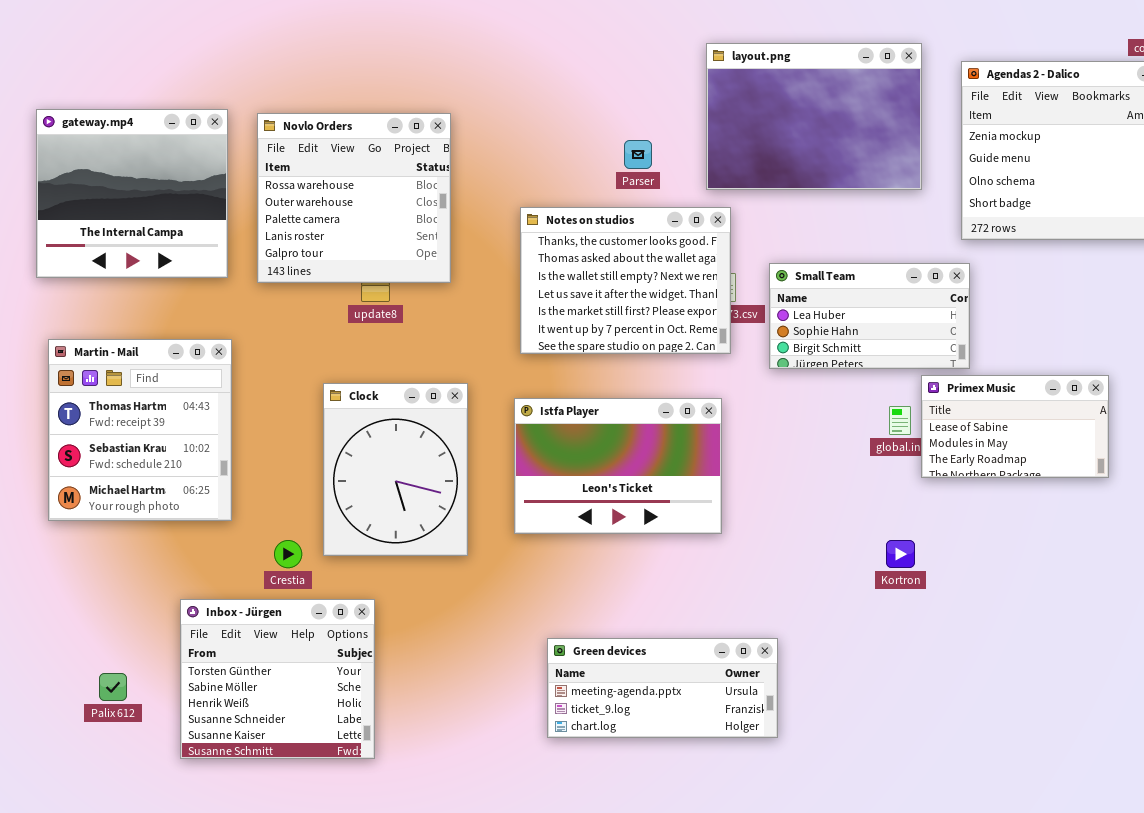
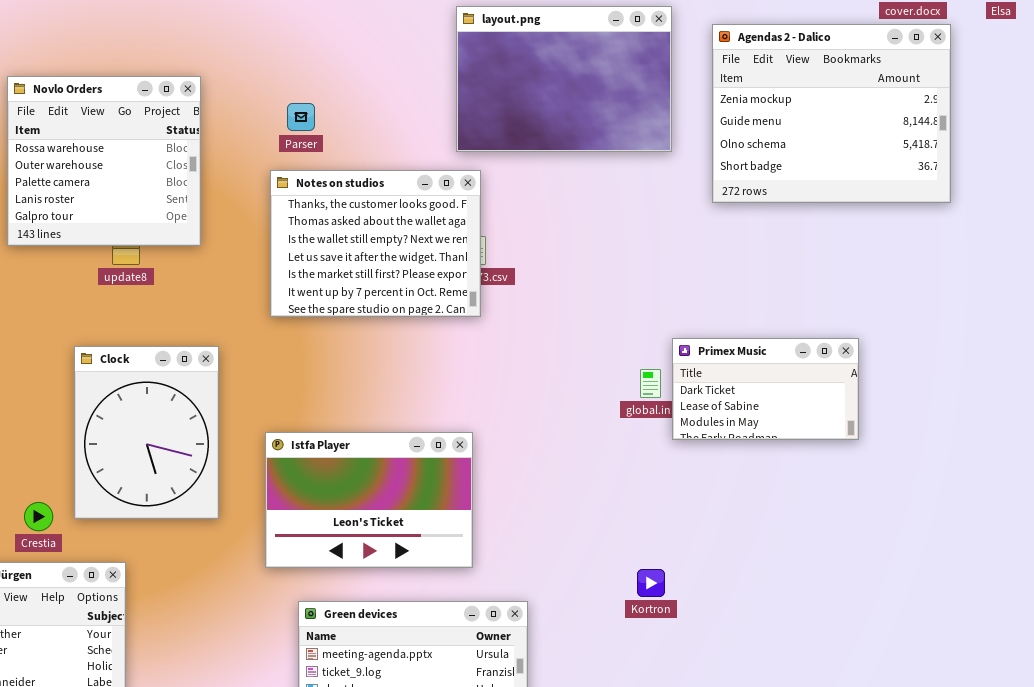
Parser: [624,140,652,169] -> [287,103,315,131], moved
Small Team: [769,263,970,369] -> none, closed
Primex Music: [921,375,1109,478] -> [672,338,859,440], scrolled up 1 row
Istfa Player: [514,398,722,534] -> [265,432,473,568], moved
Kortron: [886,540,915,568] -> [637,569,665,597], moved

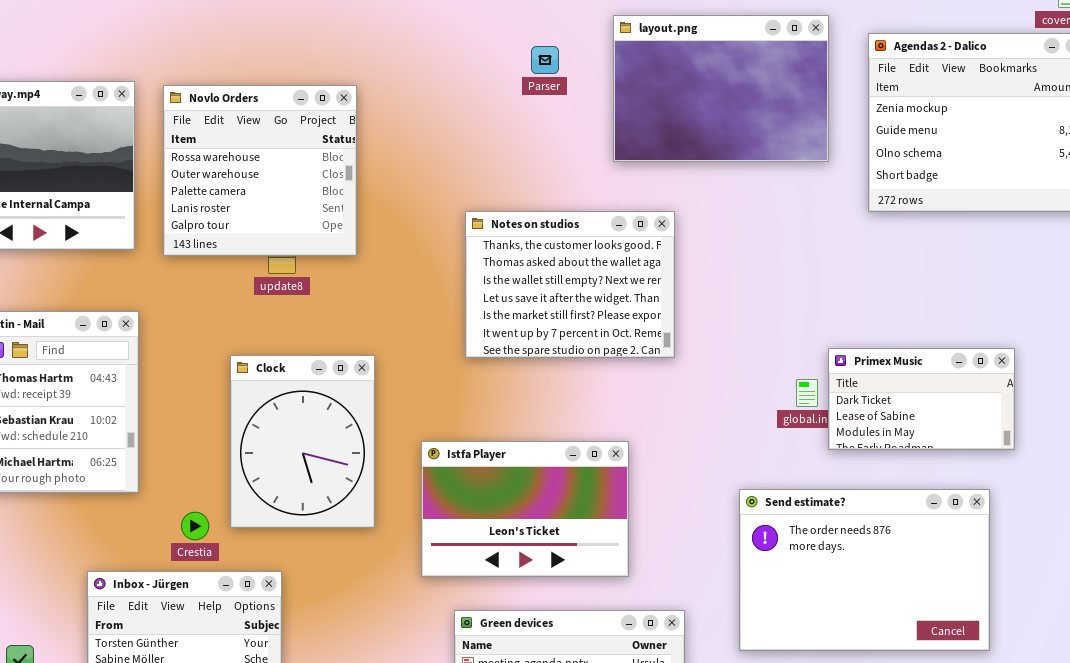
Parser: [287,103,315,131] -> [531,46,559,74], moved
Notes on studios: [270,170,481,317] -> [465,211,675,358], moved
Send estimate?: none -> [739,489,990,651], opened

